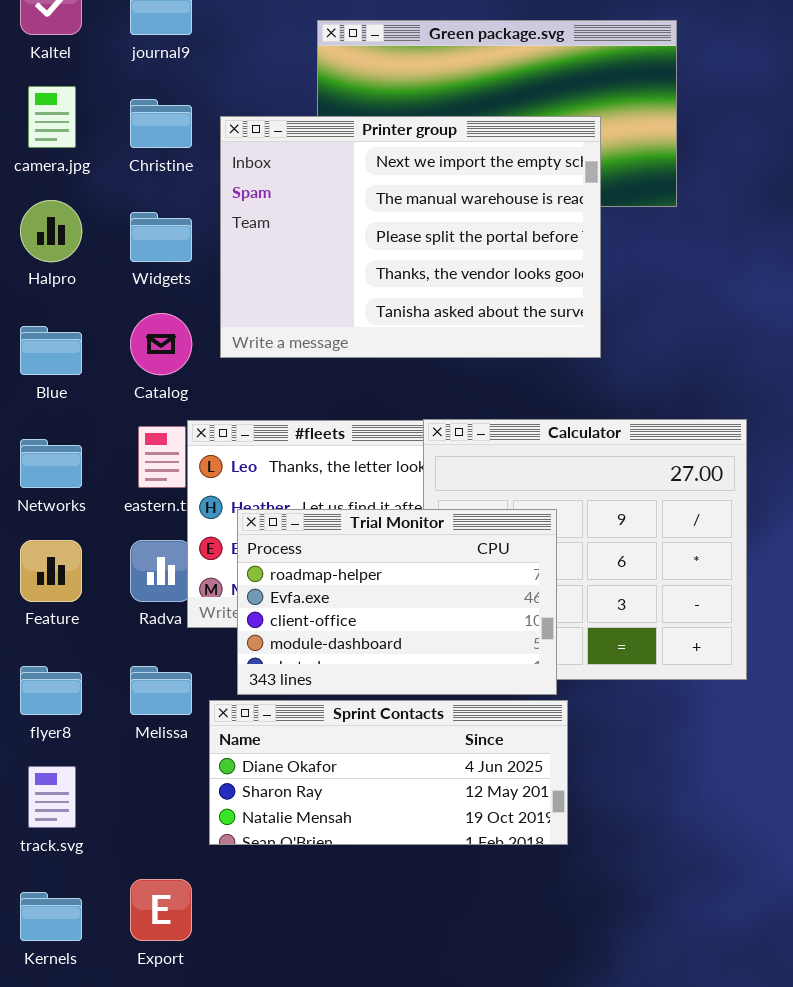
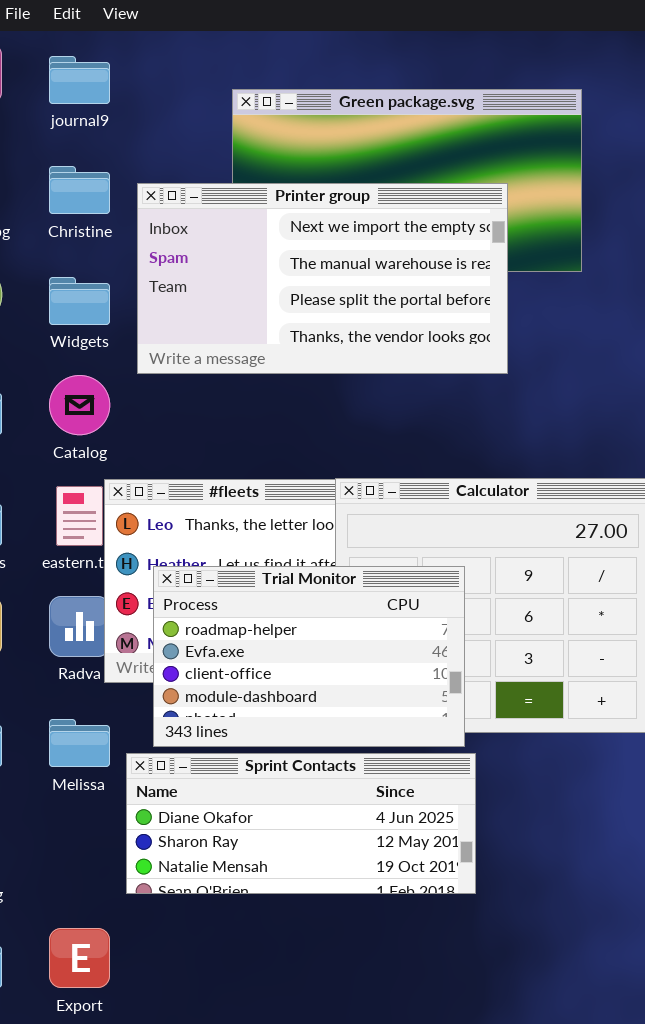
Printer group: [220,116,601,358] -> [137,183,508,374], resized

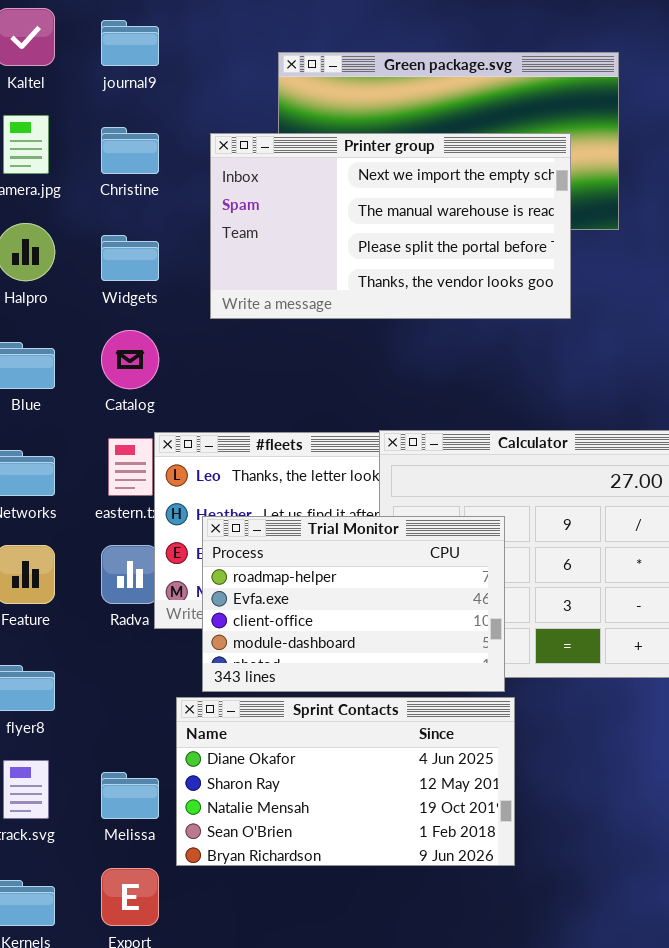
Printer group: [137,183,508,374] -> [210,133,571,319], moved
Melissa: [49,719,110,767] -> [101,772,159,819], moved
Sprint Contacts: [126,753,476,894] -> [176,697,515,866], resized

